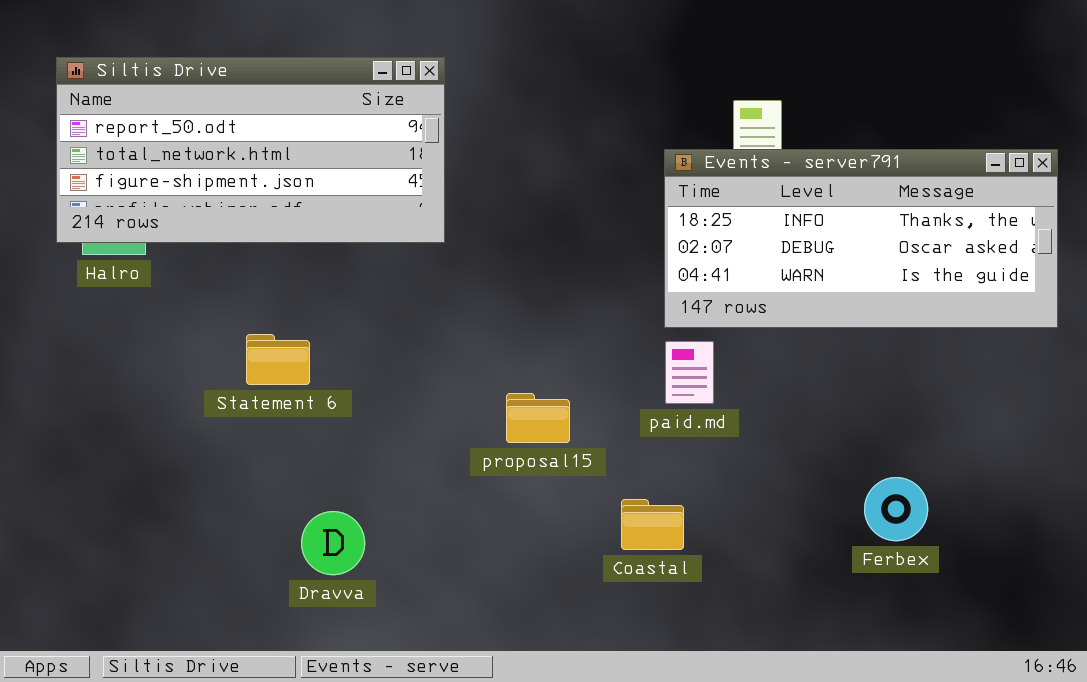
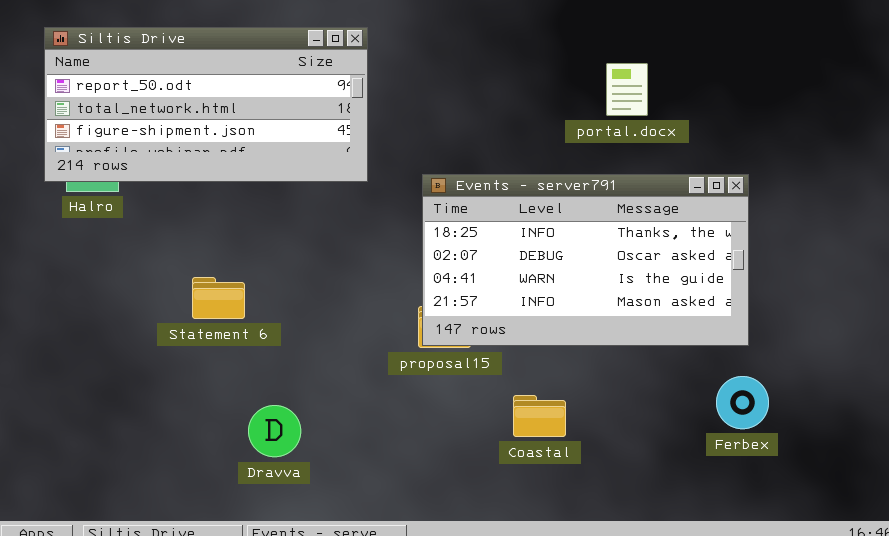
Events - server791: [664,149,1058,328] -> [422,174,749,346], moved, resized
Statement 6: [246,334,310,385] -> [192,277,245,319], moved

